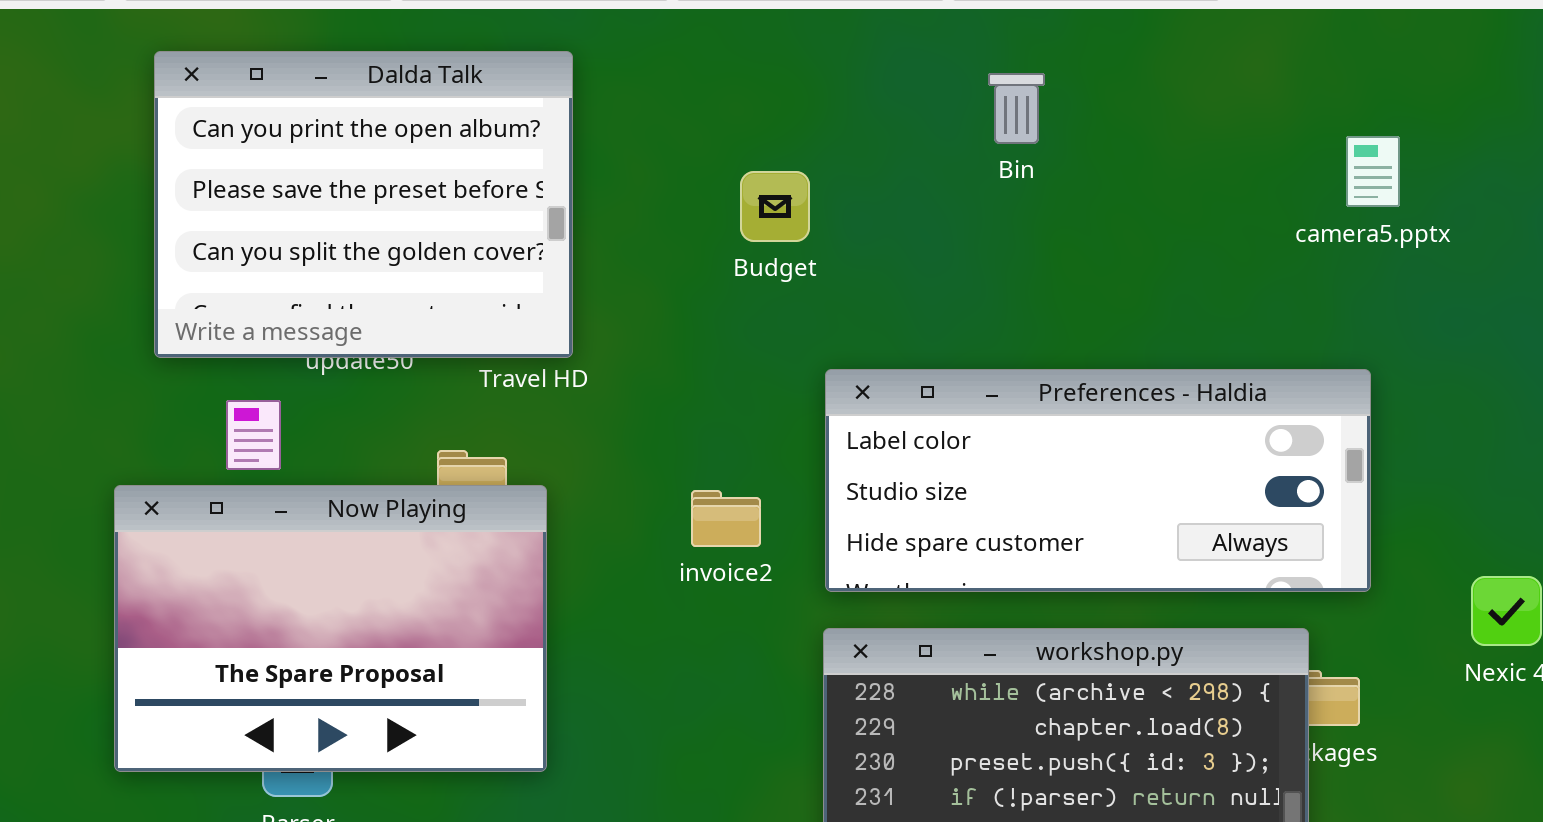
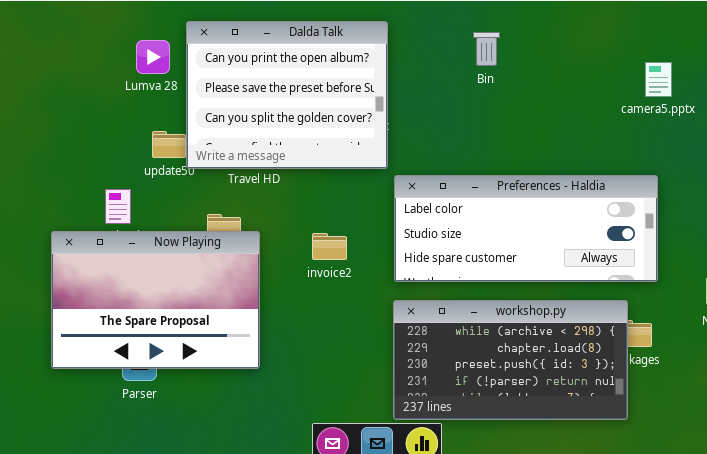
Dalda Talk: [154,51,573,358] -> [186,21,388,169], moved
invoice2: [691,490,761,547] -> [312,233,347,260], moved

